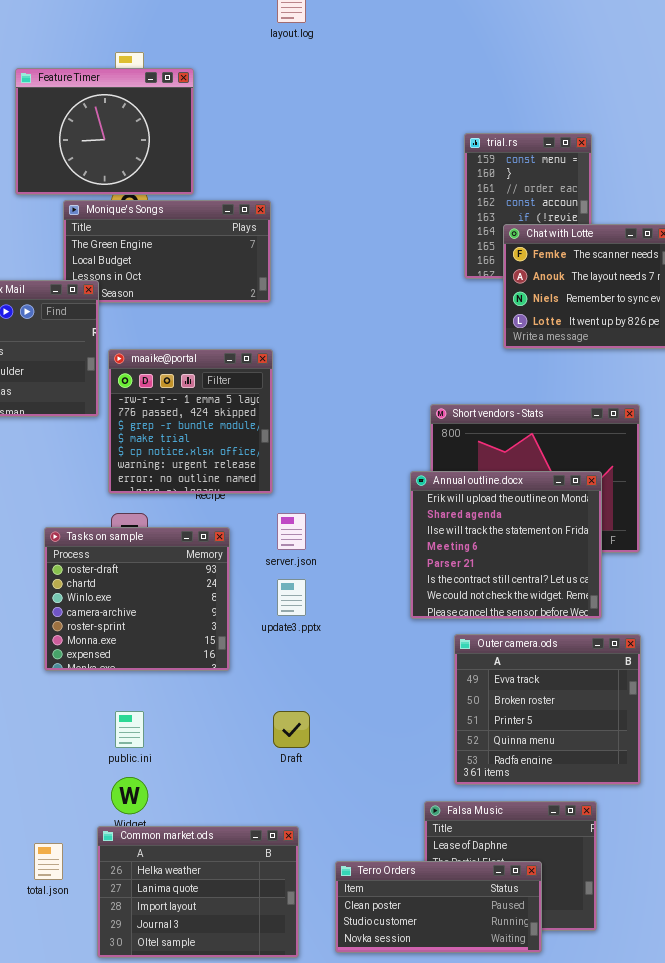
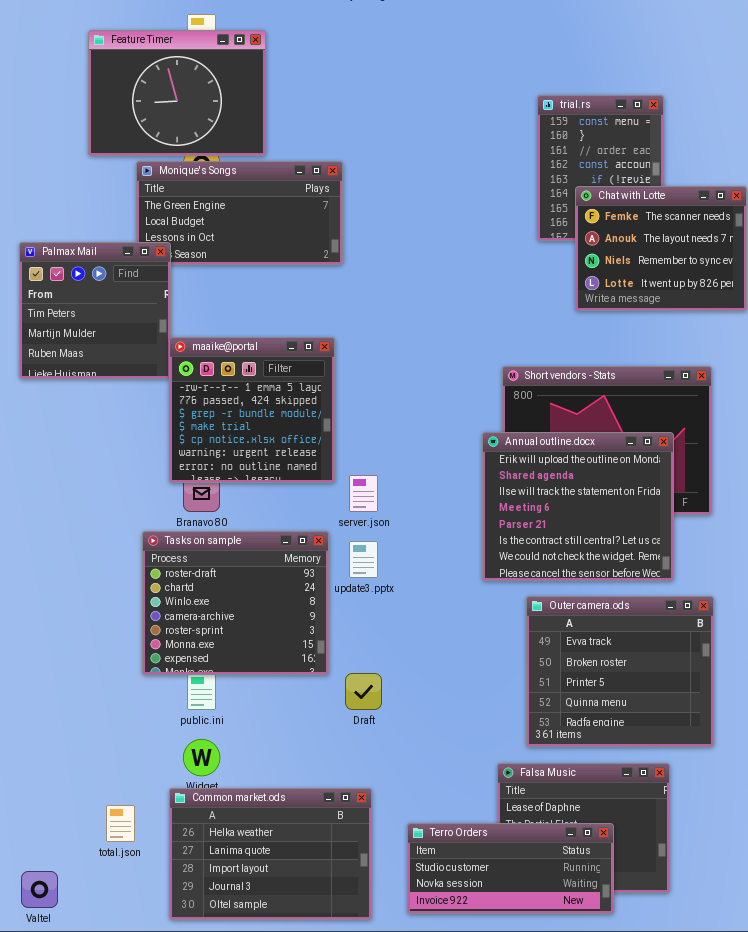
maaike@portal: [108,349,273,494] -> [169,337,335,483], moved
Tasks on sample: [44,527,230,671] -> [142,531,329,675], moved
Terro Orders: [335,861,542,953] -> [407,823,614,914], scrolled down 1 row

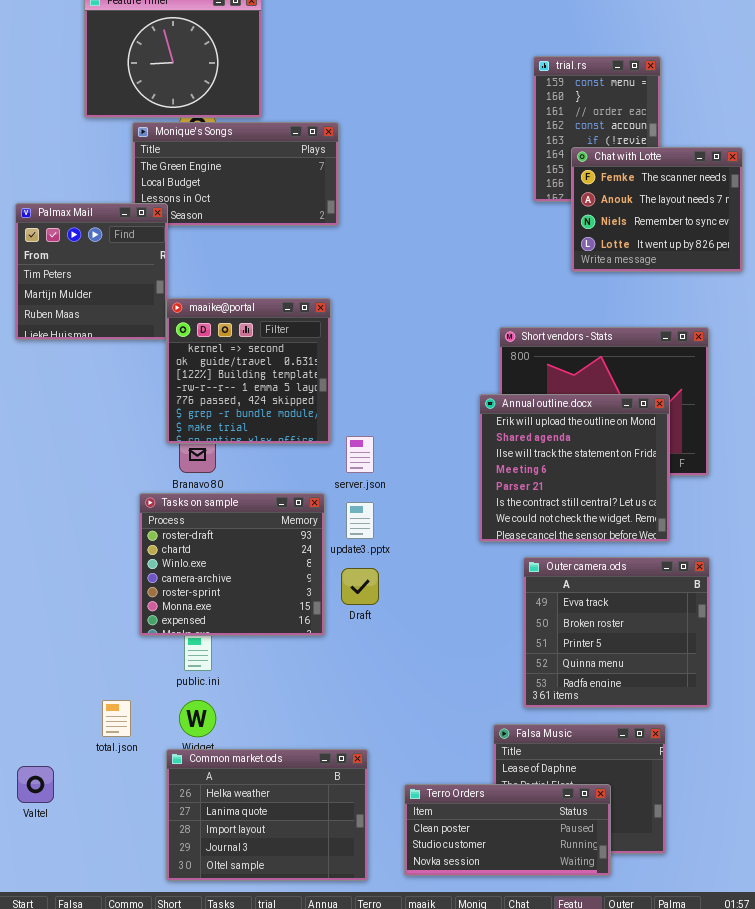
maaike@portal: [169,337,335,483] -> [166,298,331,444], scrolled up 3 rows
Draft: [345,673,382,710] -> [341,568,379,605], moved
total.json: [106,805,135,842] -> [102,700,131,737], moved
Terro Orders: [407,823,614,914] -> [404,784,611,876], scrolled up 1 row
Valtel: [21,871,58,908] -> [17,766,54,803], moved

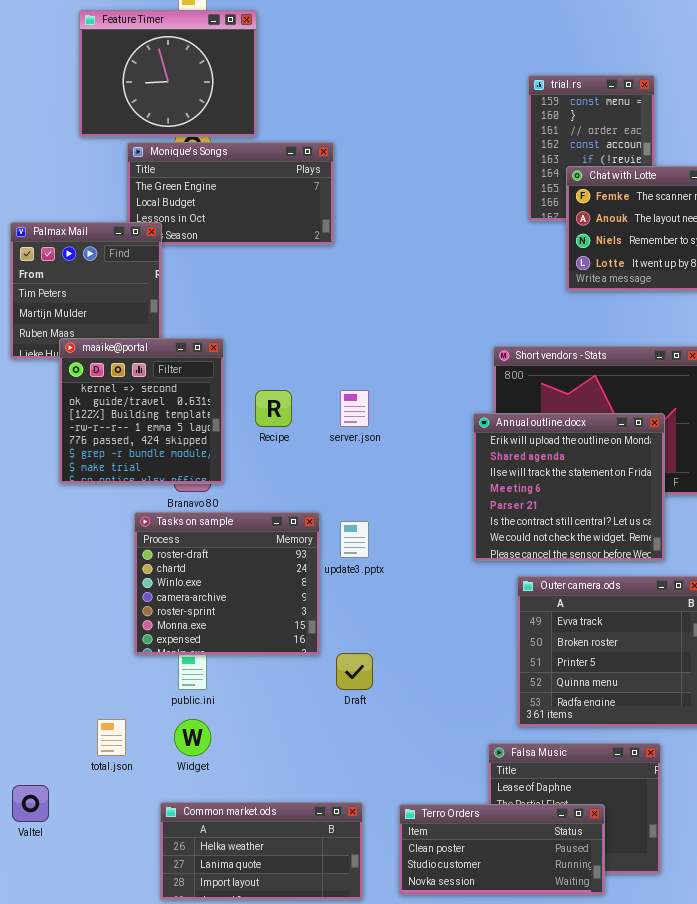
maaike@portal: [166,298,331,444] -> [59,338,224,484], moved
server.json: [346,436,374,473] -> [340,390,369,427], moved
Draft: [341,568,379,605] -> [336,653,373,690], moved
Common market.ods: [166,749,368,881] -> [160,802,363,900], resized

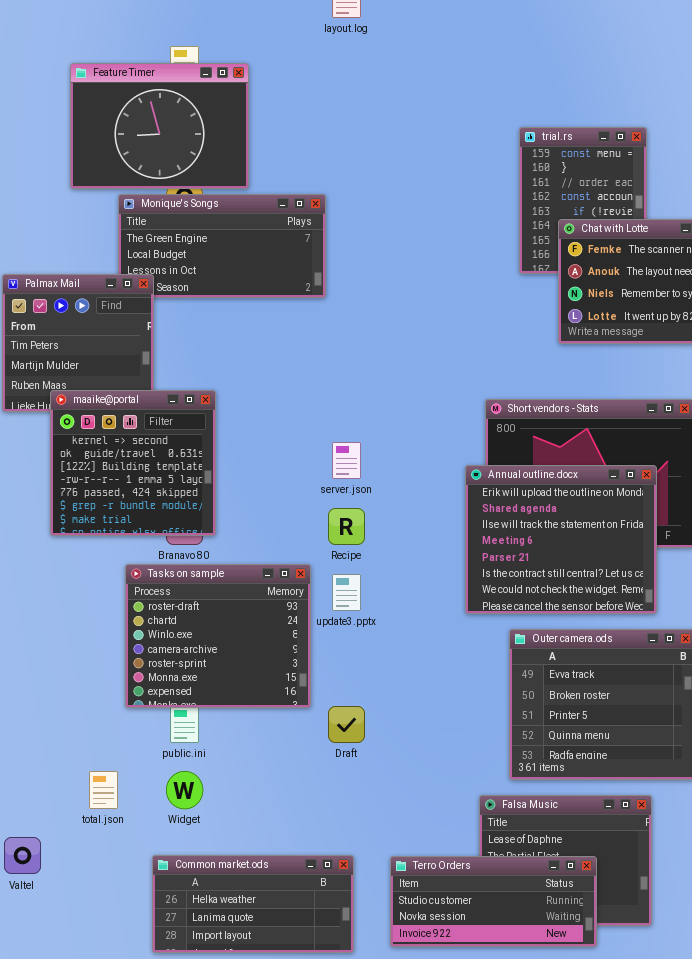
Recipe: [255,390,292,427] -> [328,508,365,545], moved
Terro Orders: [399,804,605,895] -> [390,856,597,947], scrolled down 1 row

